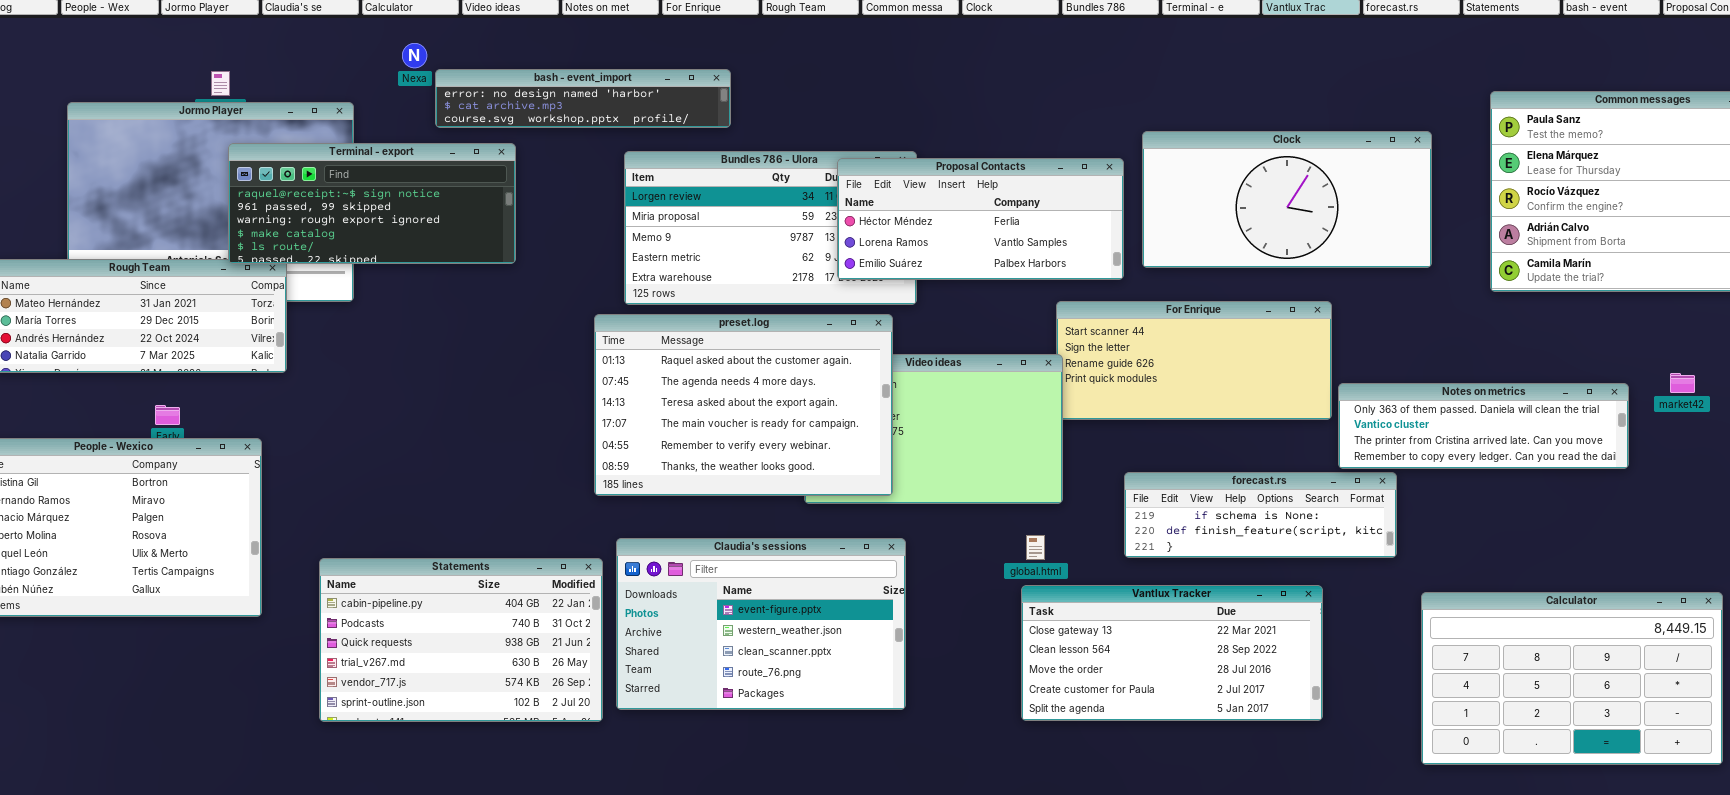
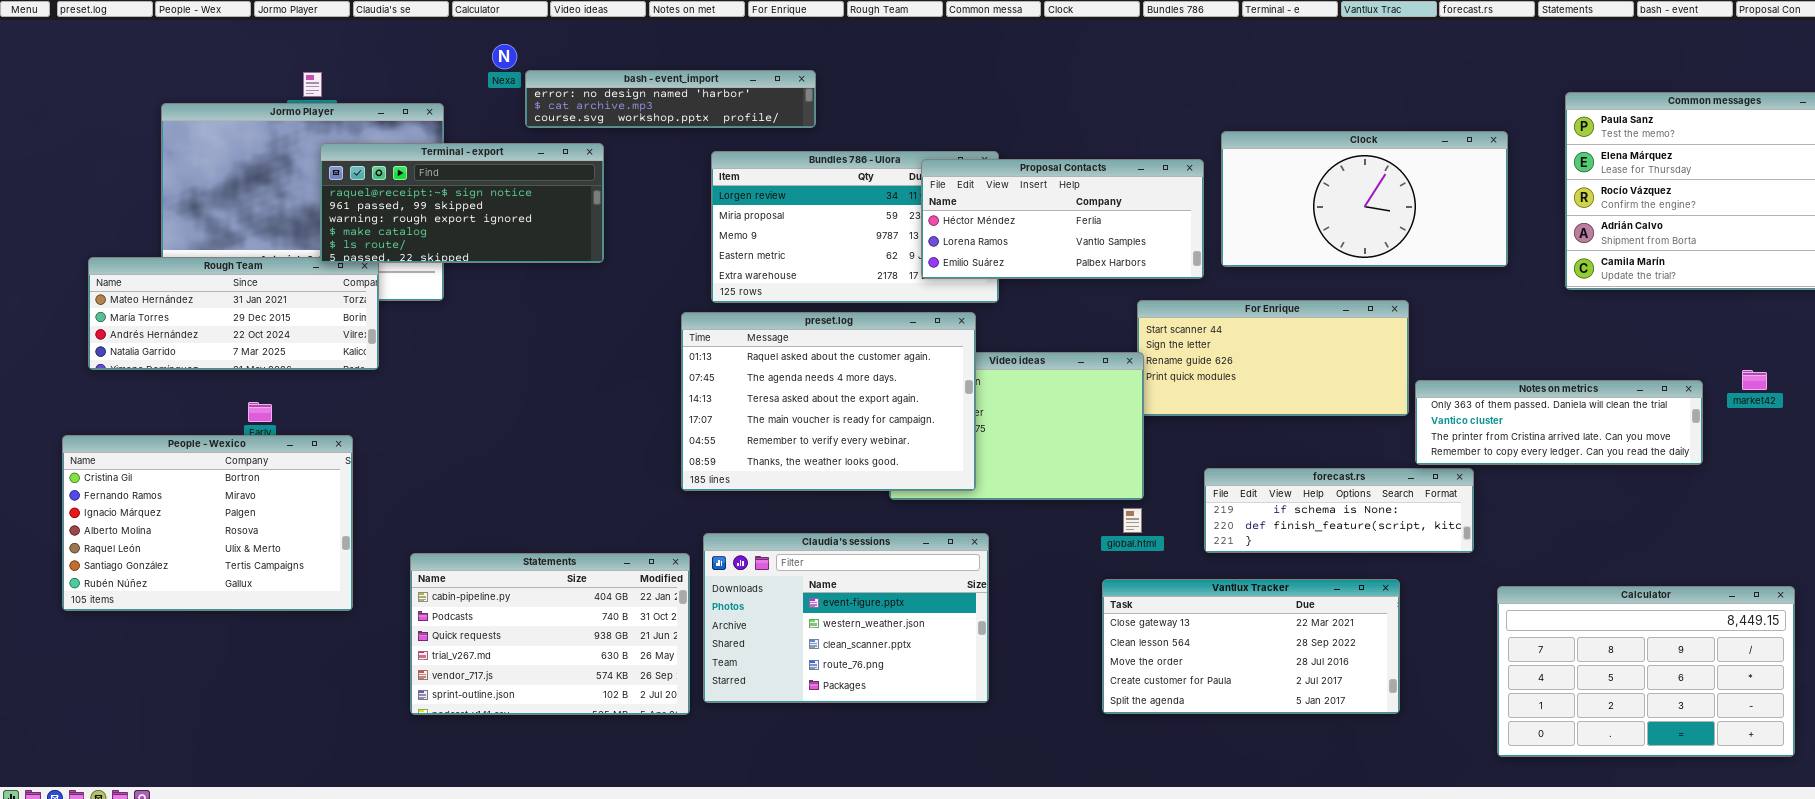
global.html: [1026,535,1045,560] -> [1123,508,1142,533], moved

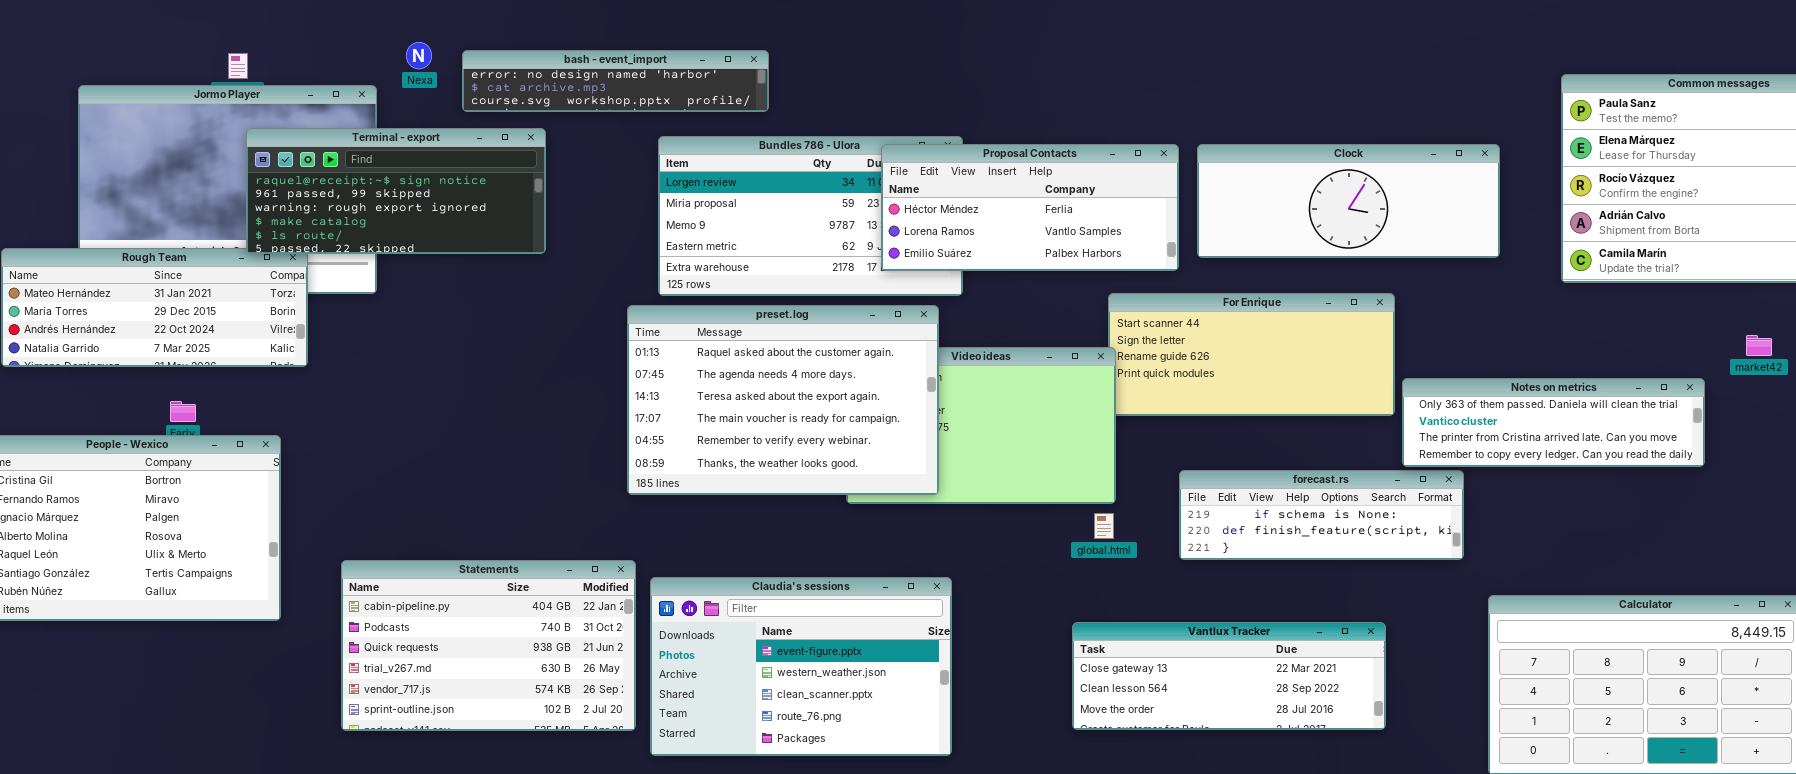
Nexa: [492,44,517,69] -> [406,42,432,69], moved
Clock: [1221,131,1508,267] -> [1197,144,1500,258], resized
market42: [1742,370,1767,390] -> [1746,335,1772,356], moved
Claudia's sessions: [703,533,989,703] -> [650,577,952,756], moved
Vantlux Tracker: [1102,579,1400,714] -> [1072,622,1386,730], resized

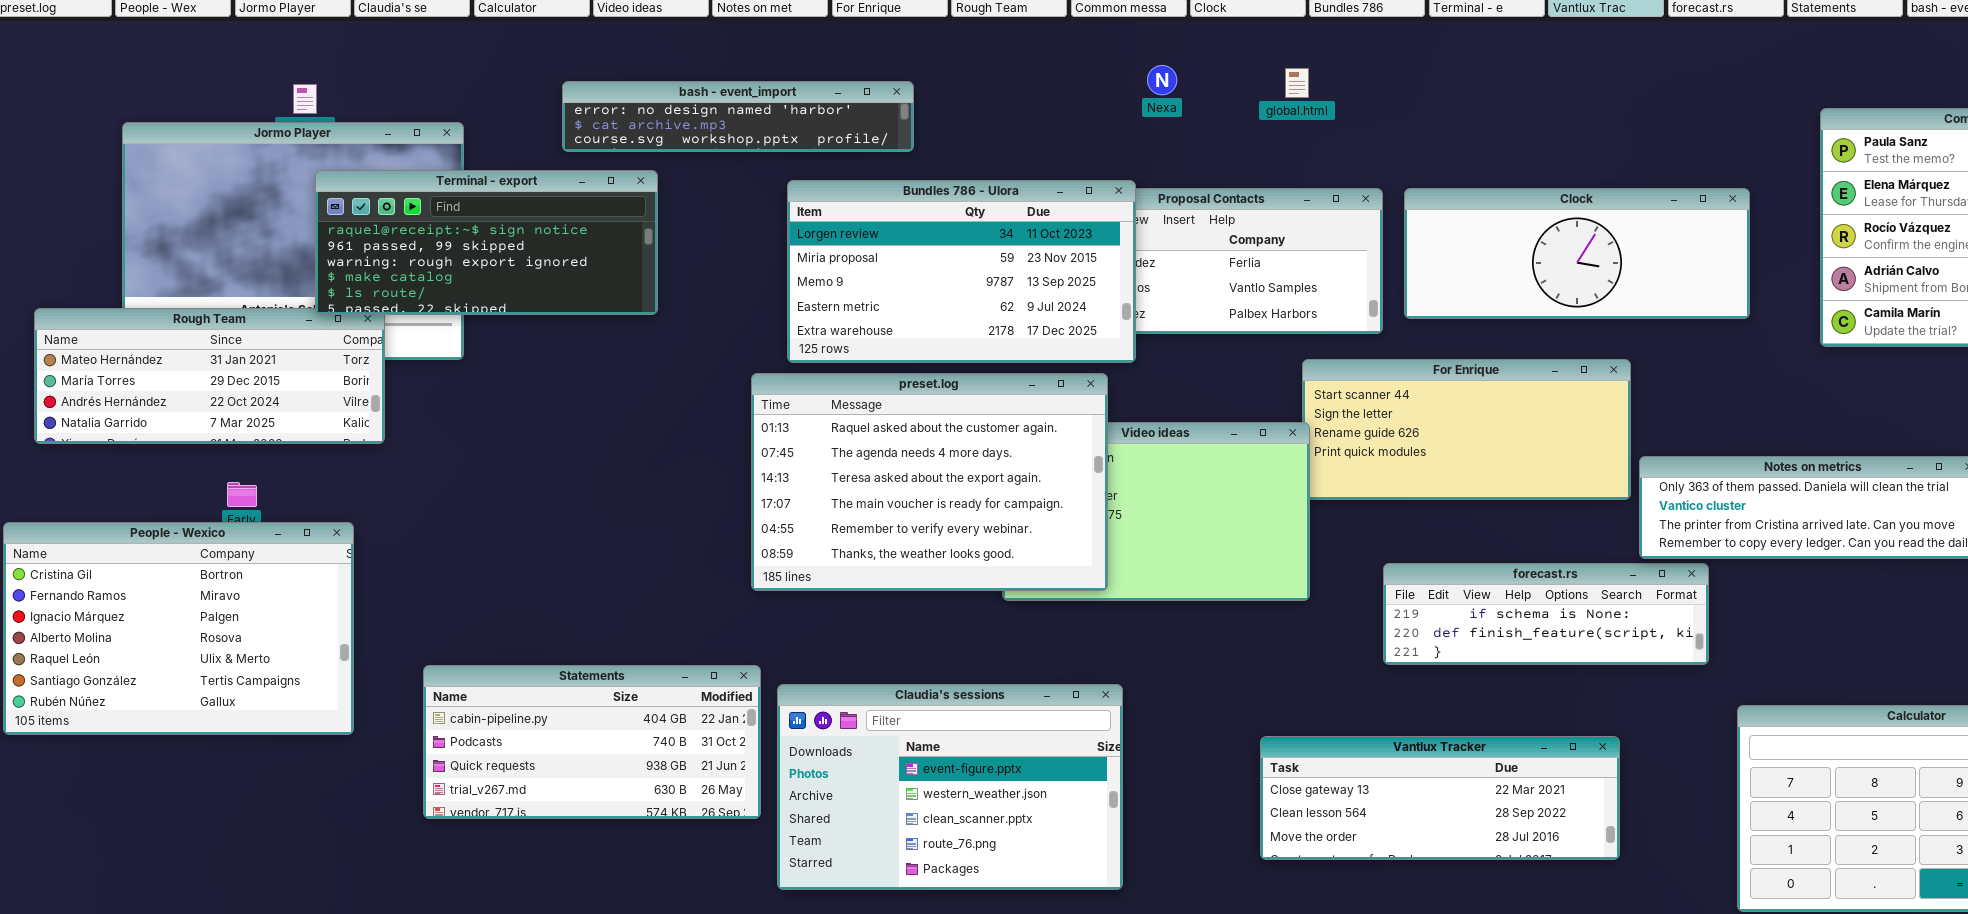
Nexa: [406,42,432,69] -> [1147,65,1177,95], moved
Bundles 786 - Ulora: [658,136,963,296] -> [787,180,1136,363], raised
global.html: [1094,513,1114,539] -> [1285,68,1309,98], moved
Statements: [341,560,636,731] -> [423,665,761,819], resized

